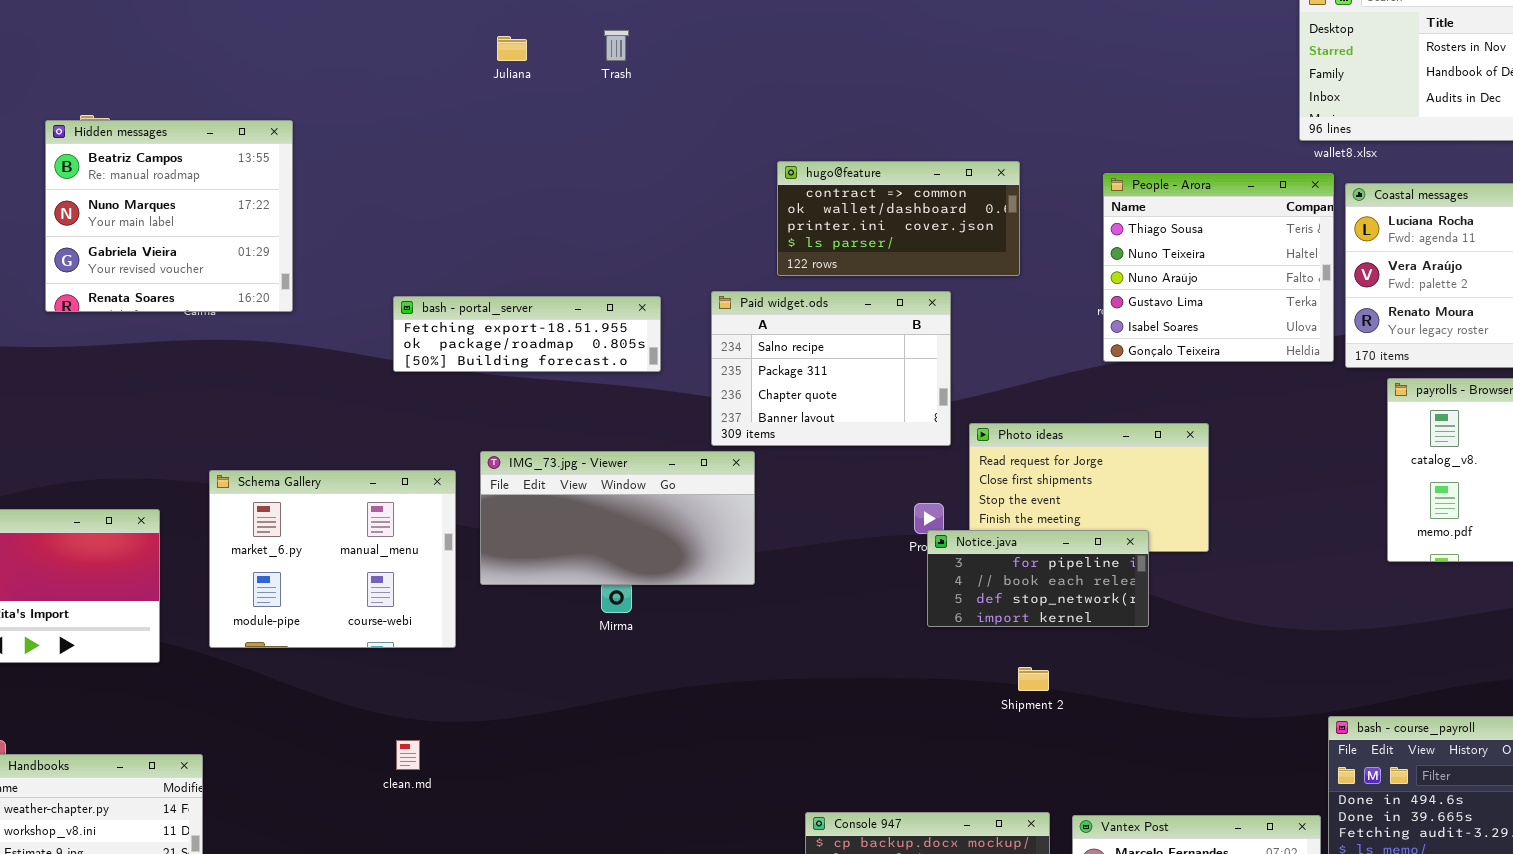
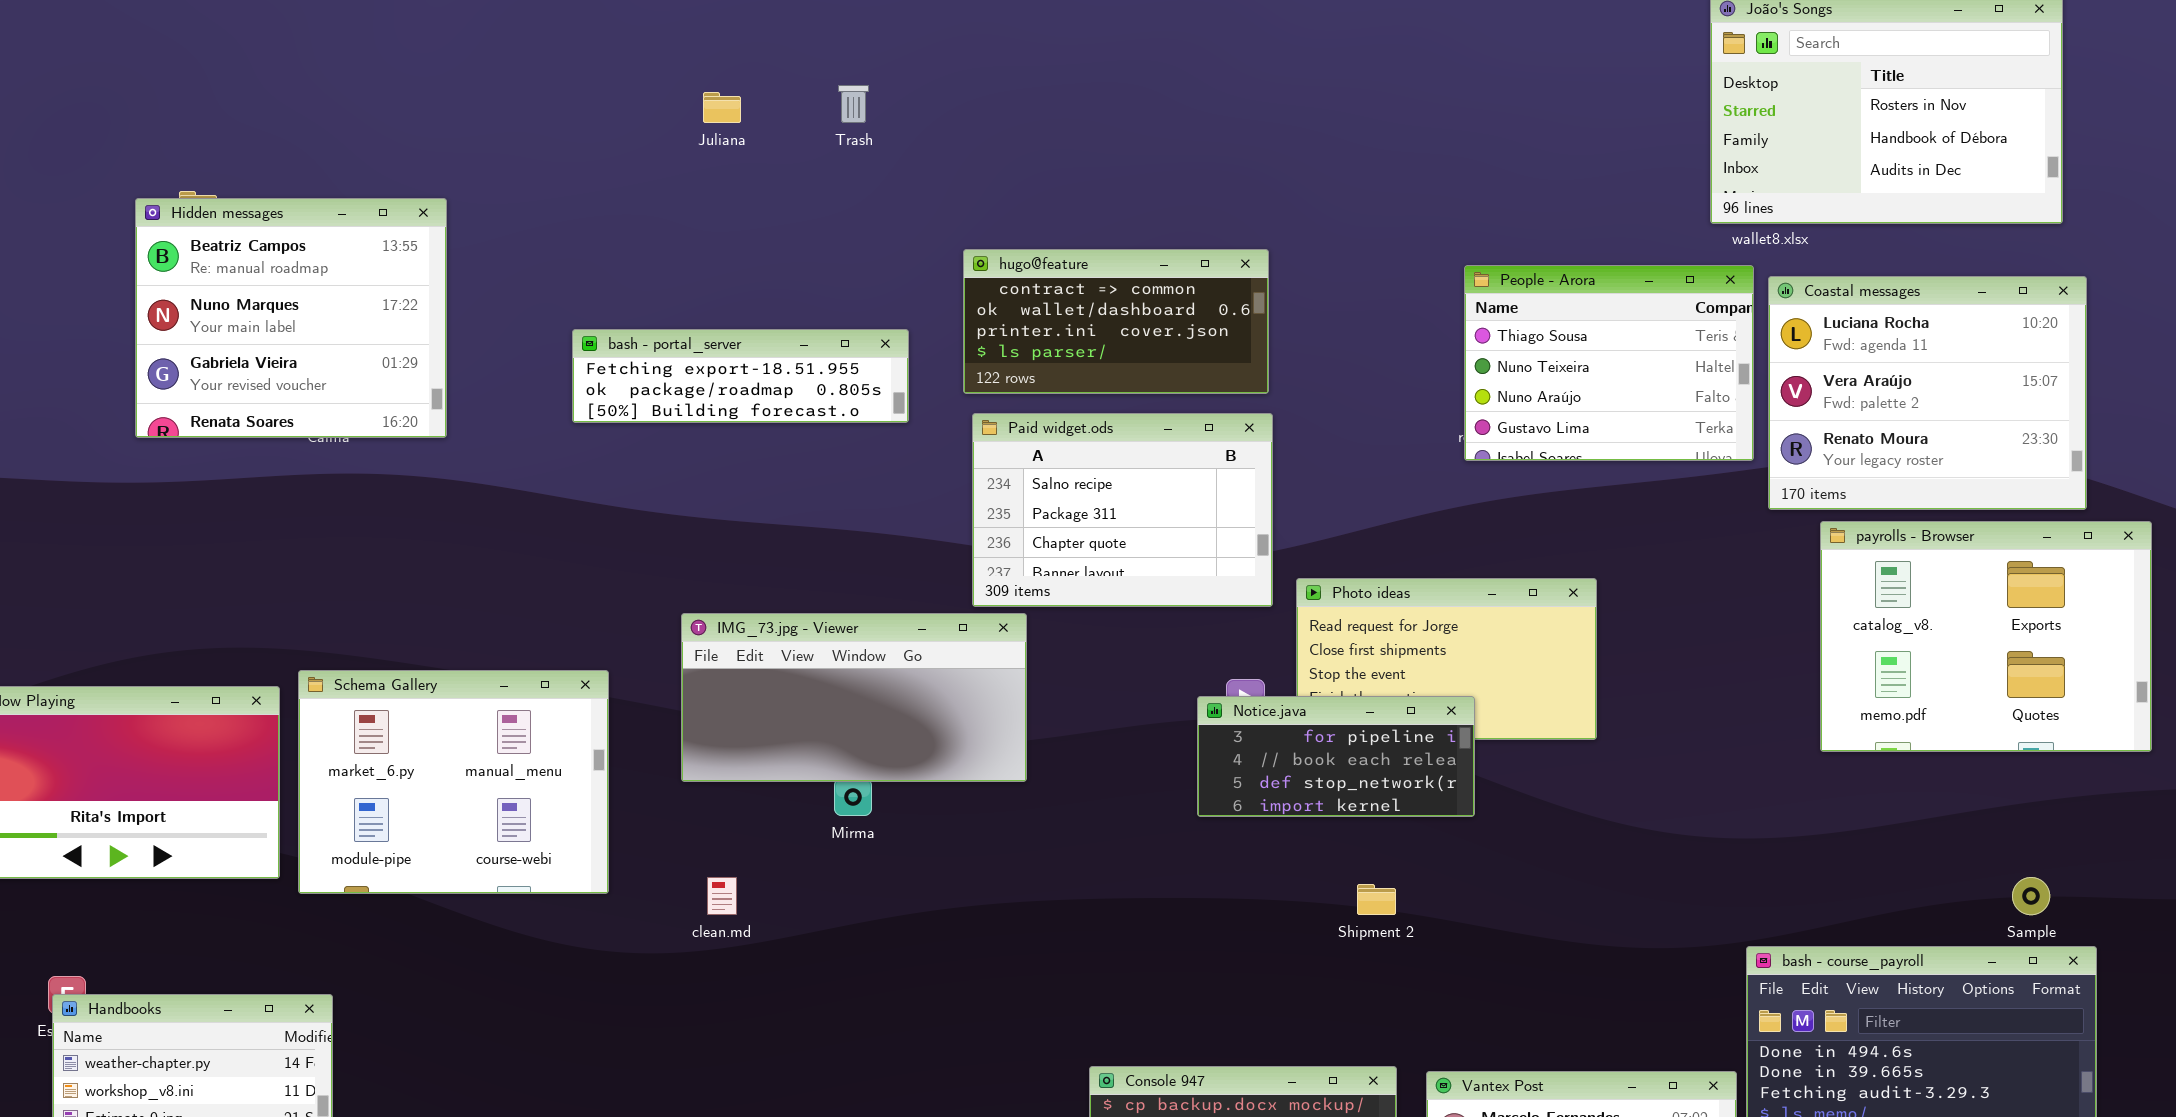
hugo@feature: [777,161,1020,276] -> [963,249,1269,394], moved
People - Arora: [1103,173,1334,362] -> [1464,265,1754,461], resized
bash - portal_server: [393,296,661,372] -> [572,329,909,423], moved
Schema Gallery: [209,470,456,648] -> [298,670,609,894], moved
Notice.java: [927,530,1149,627] -> [1197,696,1475,817], moved
clean.md: [396,740,420,770] -> [707,877,737,915], moved

